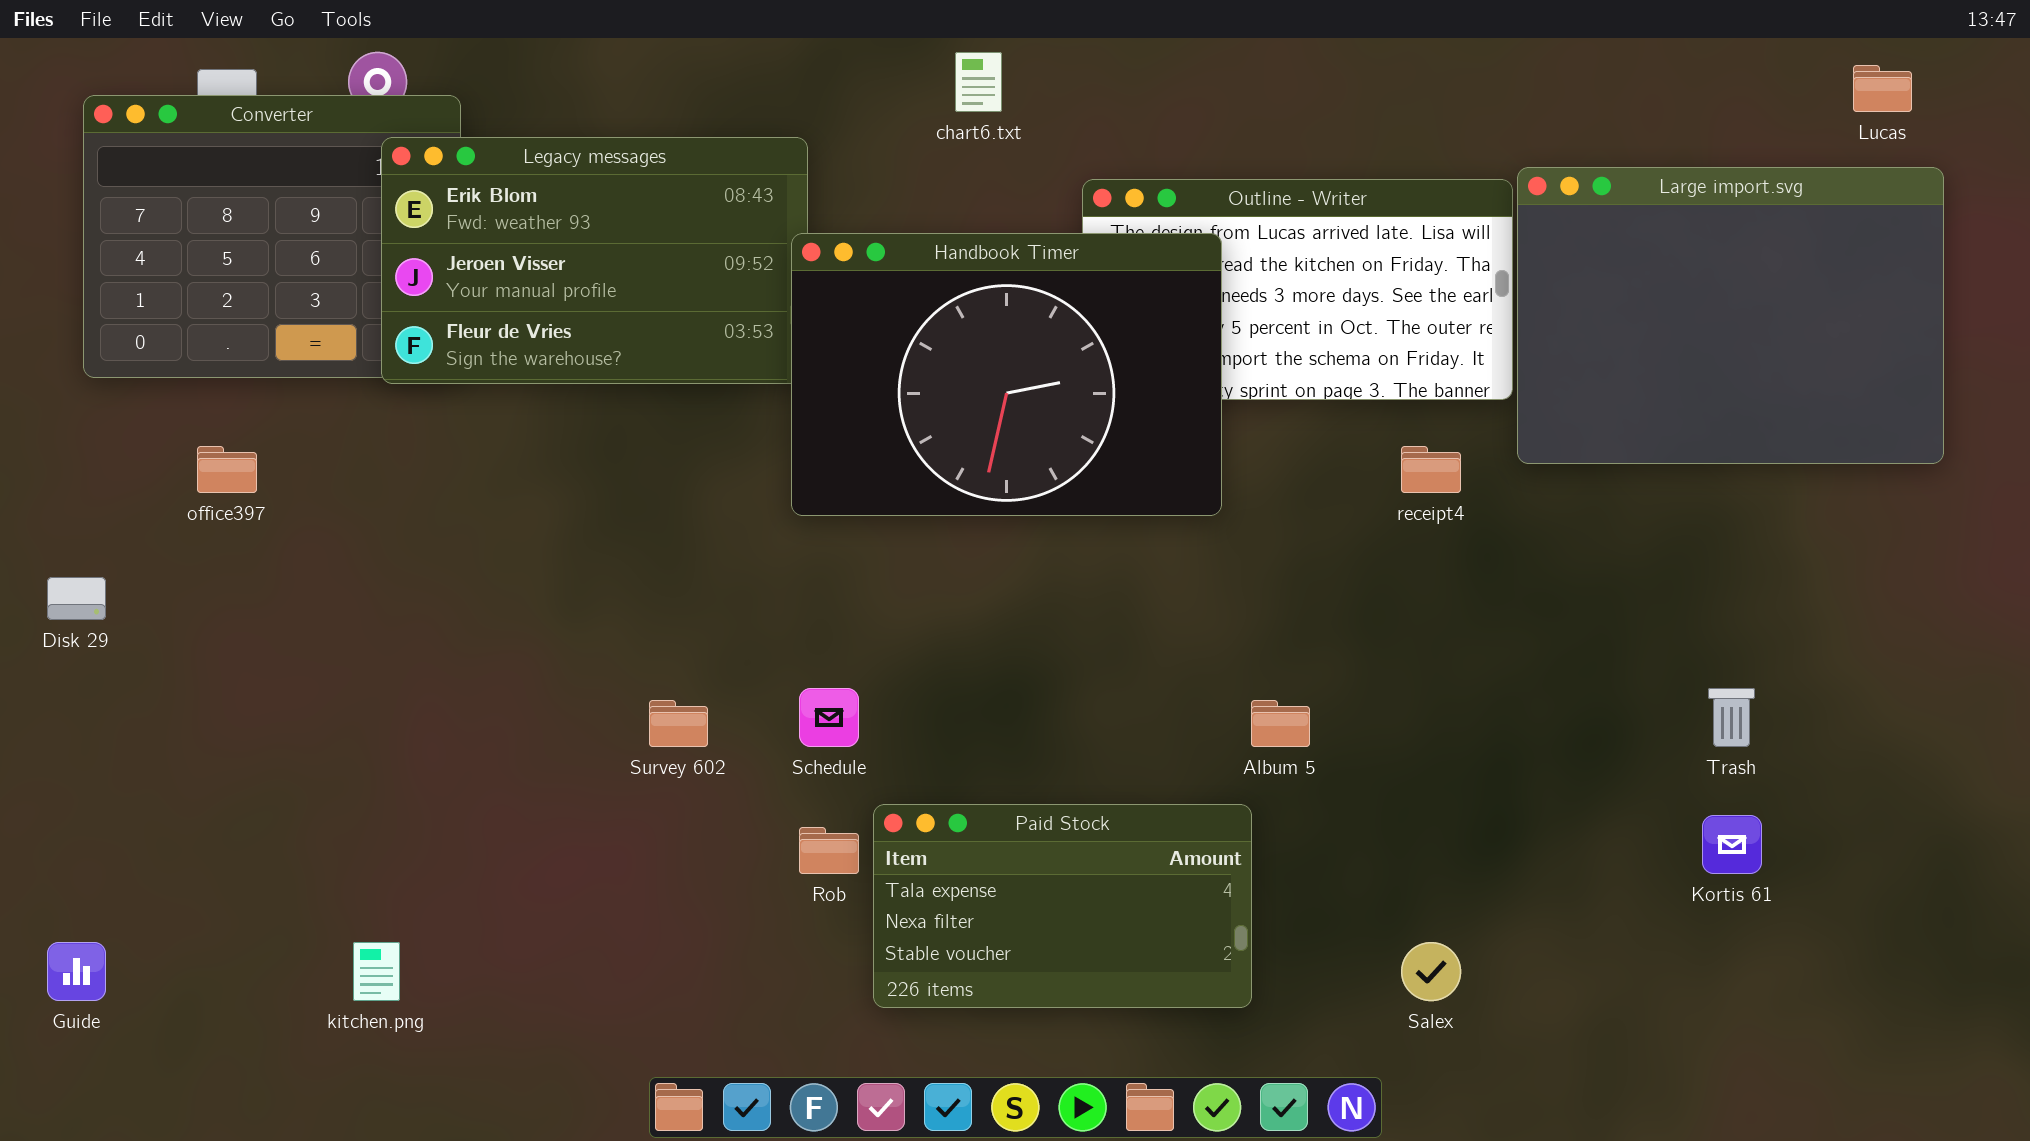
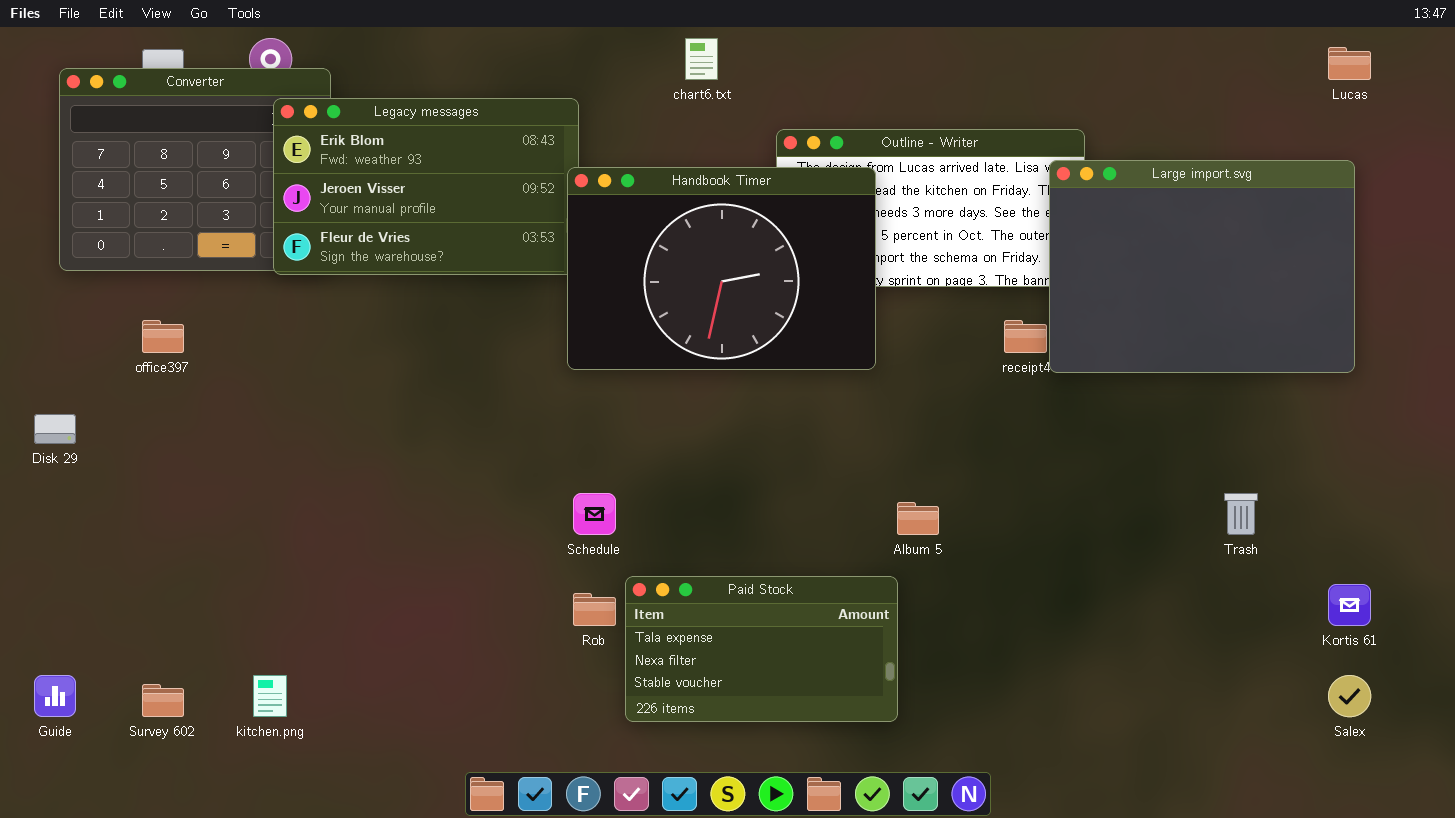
Large import.svg: [1517,167,1944,464] -> [1049,160,1355,373], moved
Survey 602: [649,700,708,747] -> [142,684,184,717], moved
Kortis 61: [1702,815,1762,874] -> [1328,584,1371,626], moved
Salex: [1401,942,1461,1001] -> [1328,675,1371,717], moved

